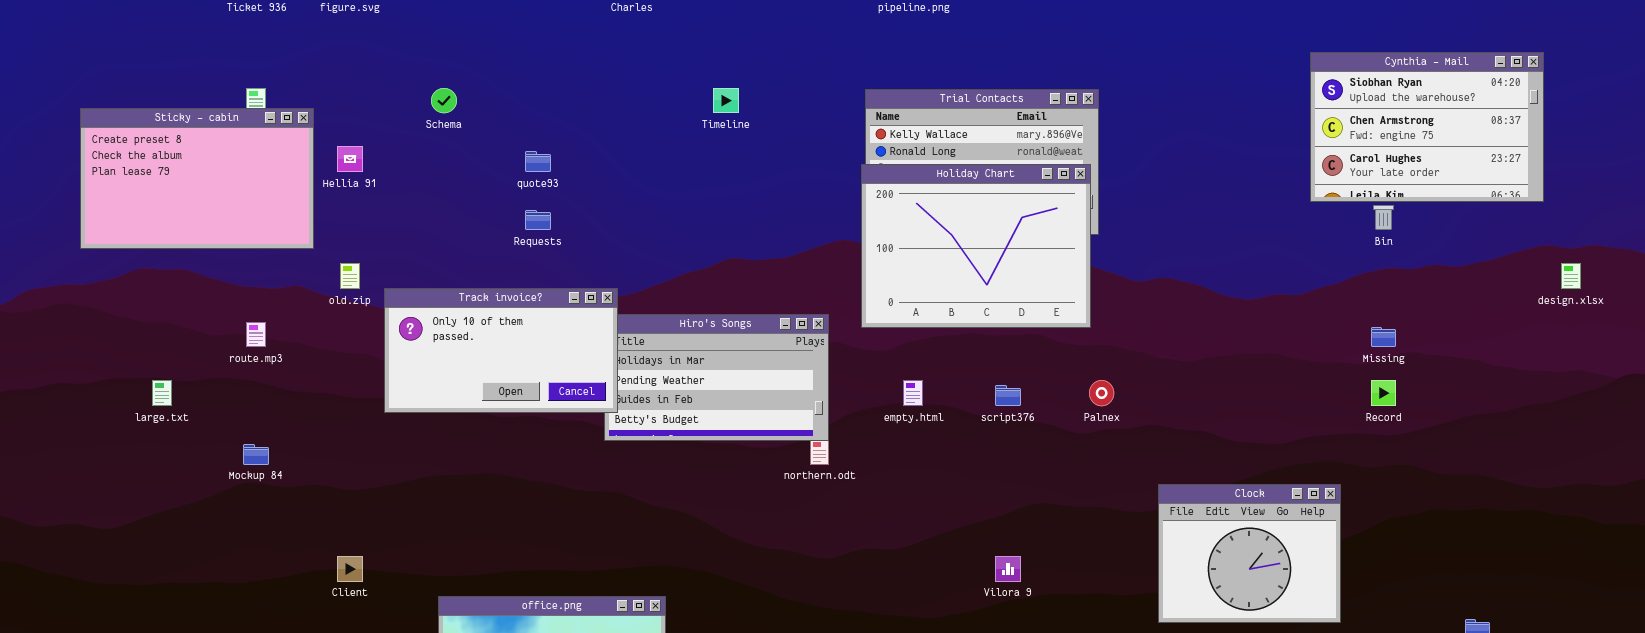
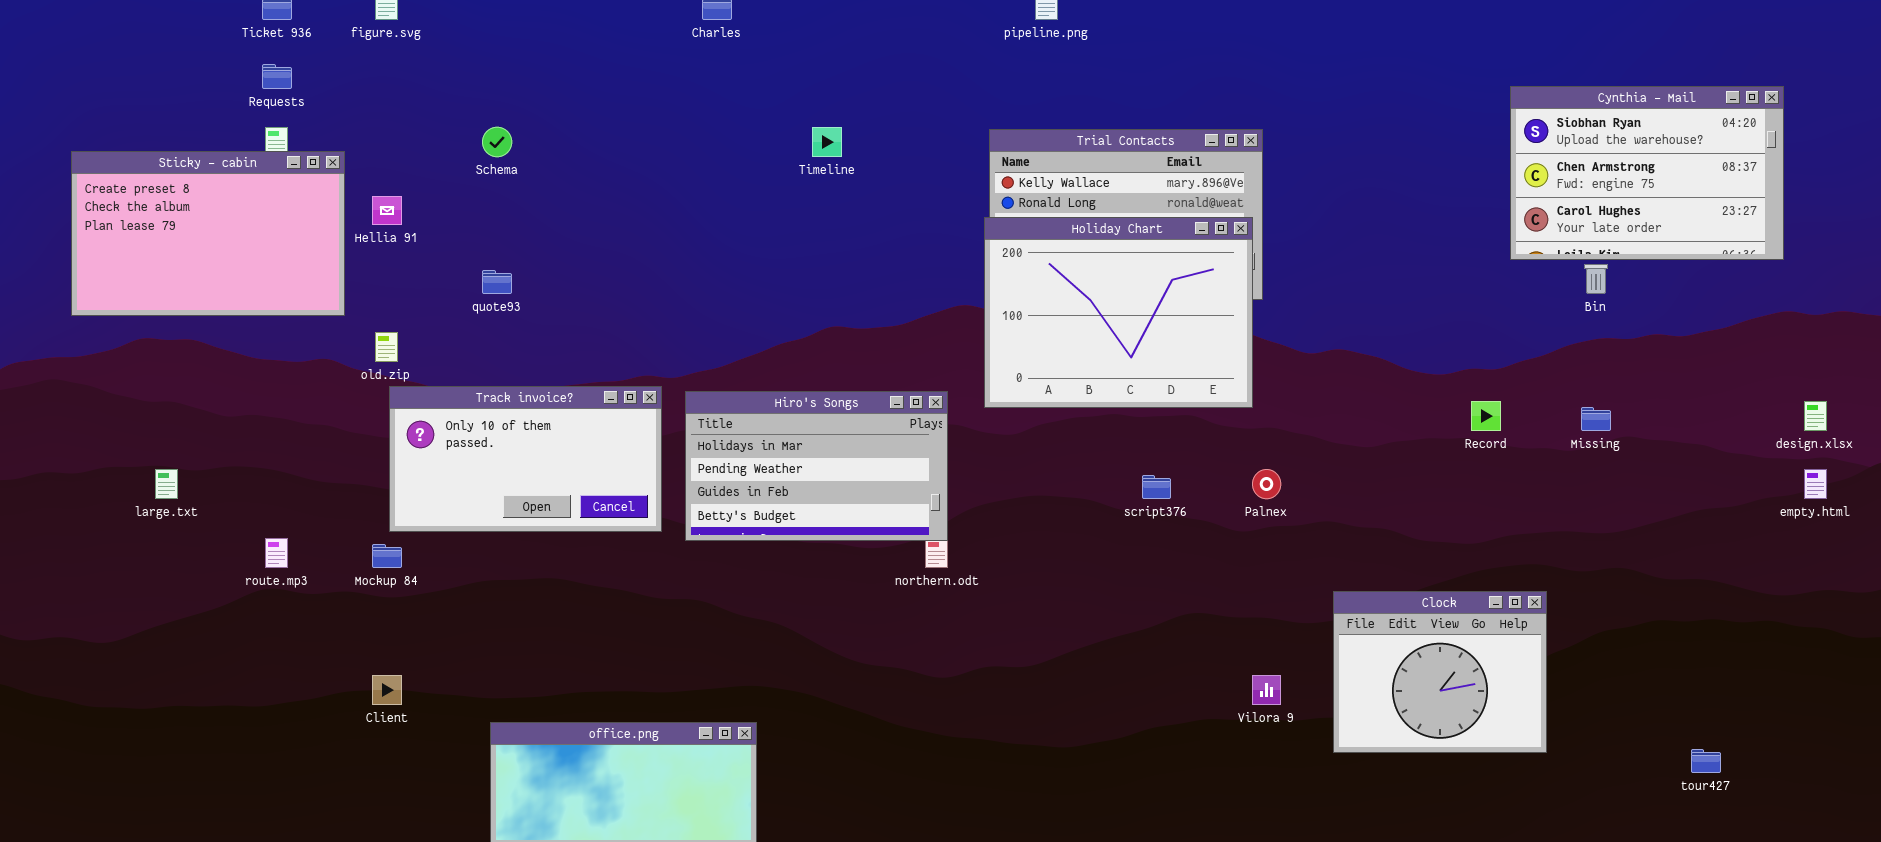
quote93: [525,151,551,172] -> [482,270,512,294], moved
Requests: [525,210,551,230] -> [262,64,292,89], moved
design.xlsx: [1561,263,1581,289] -> [1804,401,1827,431], moved
Track invoice?: [384,288,618,413] -> [389,386,662,532], moved
route.mp3: [246,322,266,347] -> [265,538,288,568], moved
empty.html: [903,380,923,406] -> [1804,469,1827,499], moved
Record: [1371,380,1396,406] -> [1471,401,1501,431], moved
Mockup 84: [243,444,269,465] -> [372,544,402,568], moved
Vilora 9: [995,556,1021,582] -> [1252,675,1281,705], moved

